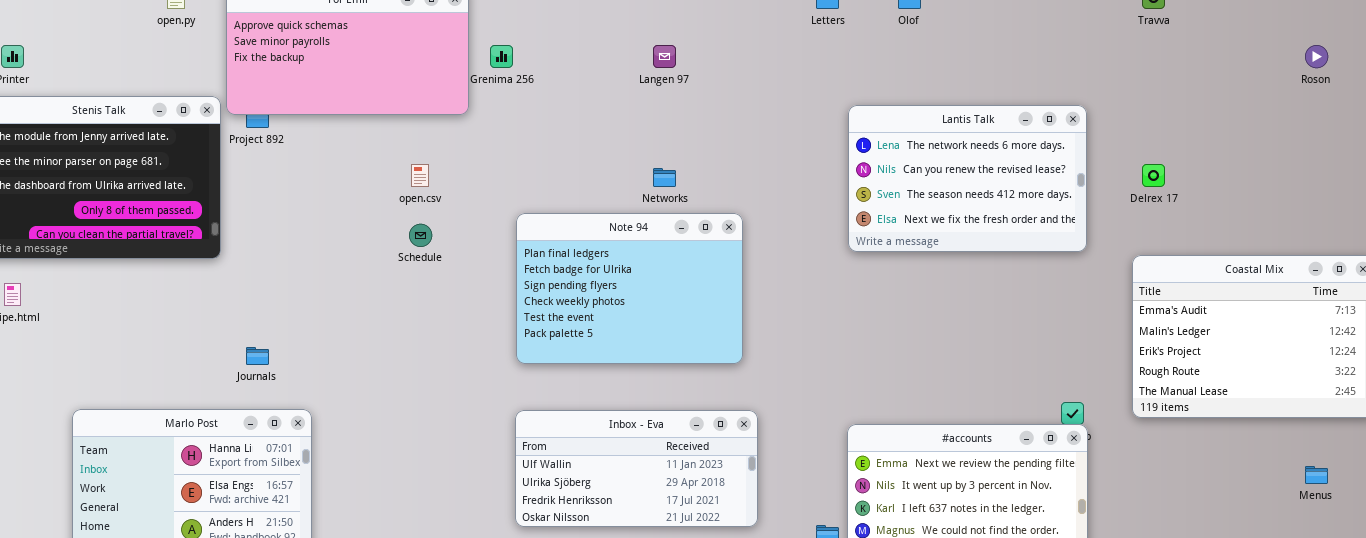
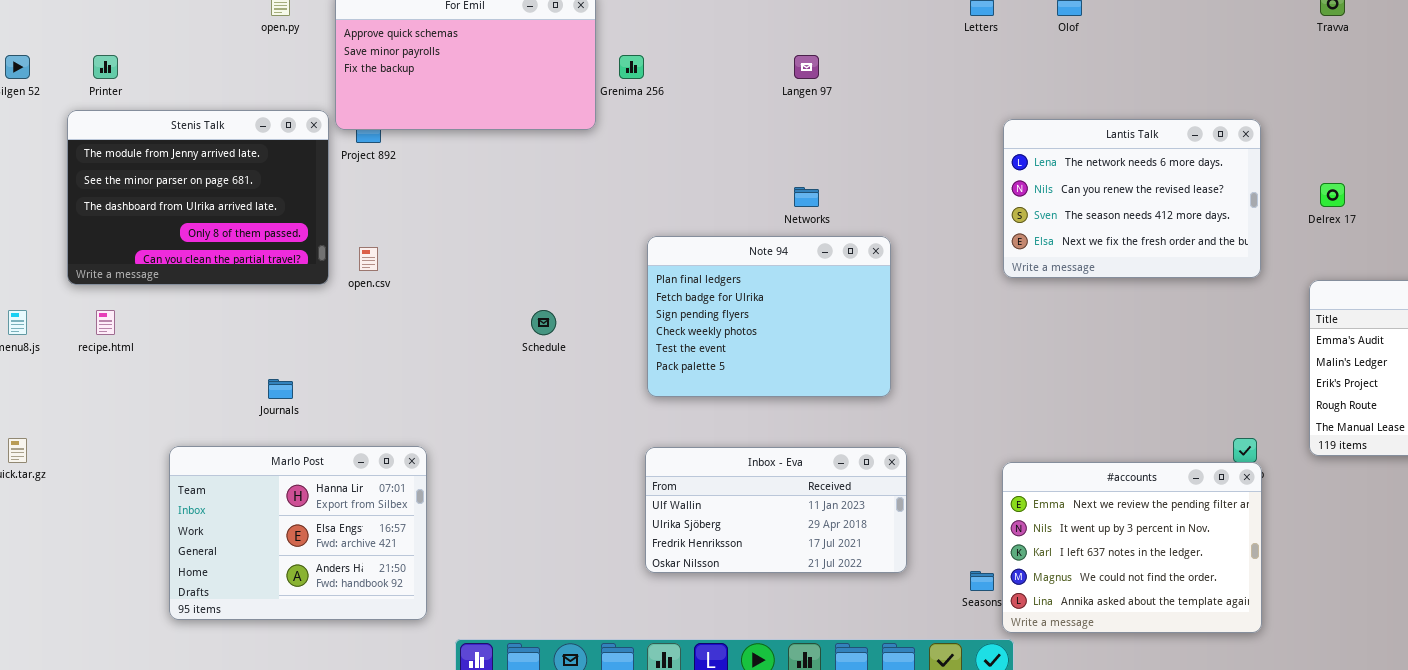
open.csv: [411,164,429,187] -> [359,247,378,271], moved
Schedule: [409,224,432,247] -> [531,310,556,335], moved
Journals: [246,347,269,365] -> [268,379,293,399], moved

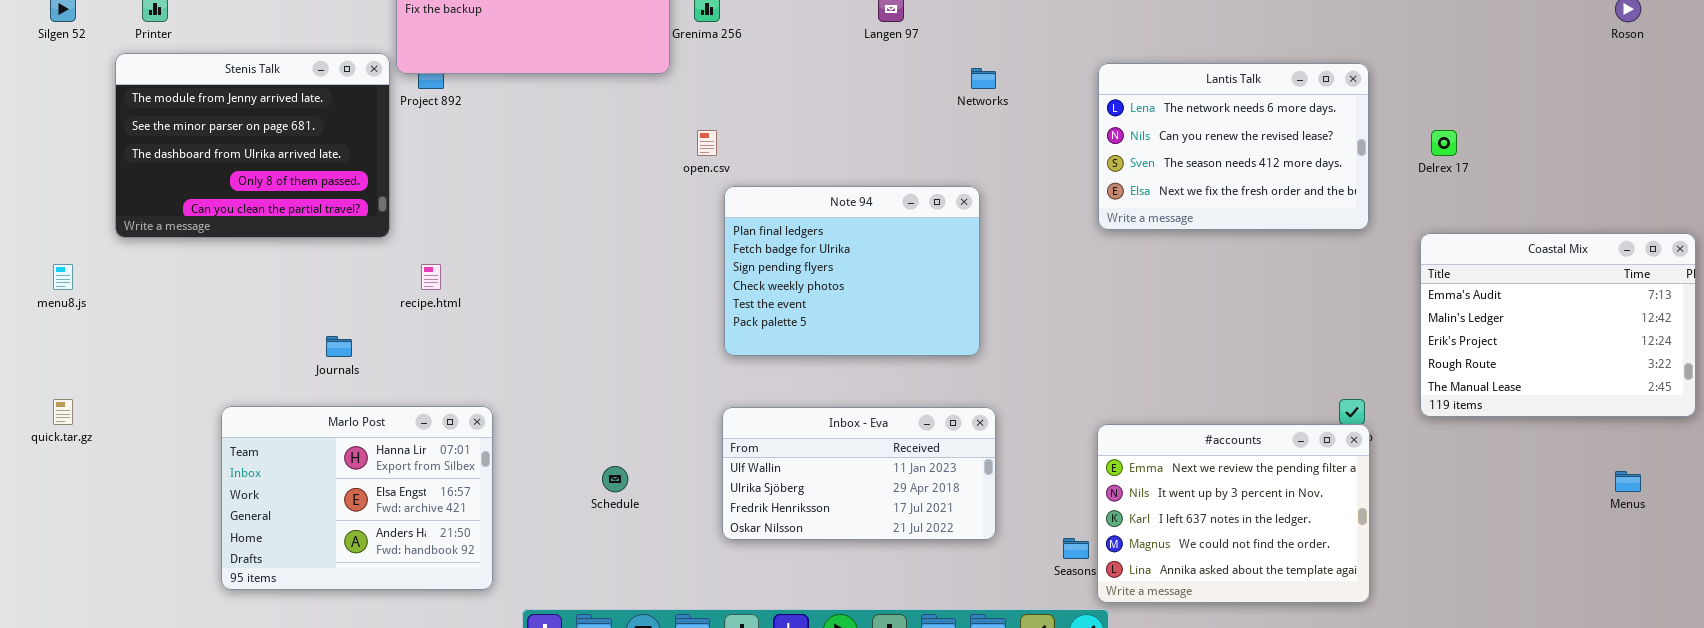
Networks: [794,187,819,207] -> [971,68,996,89], moved
open.csv: [359,247,378,271] -> [697,130,717,156], moved
recipe.html: [96,310,115,335] -> [421,264,441,290], moved
Schedule: [531,310,556,335] -> [602,466,628,492], moved

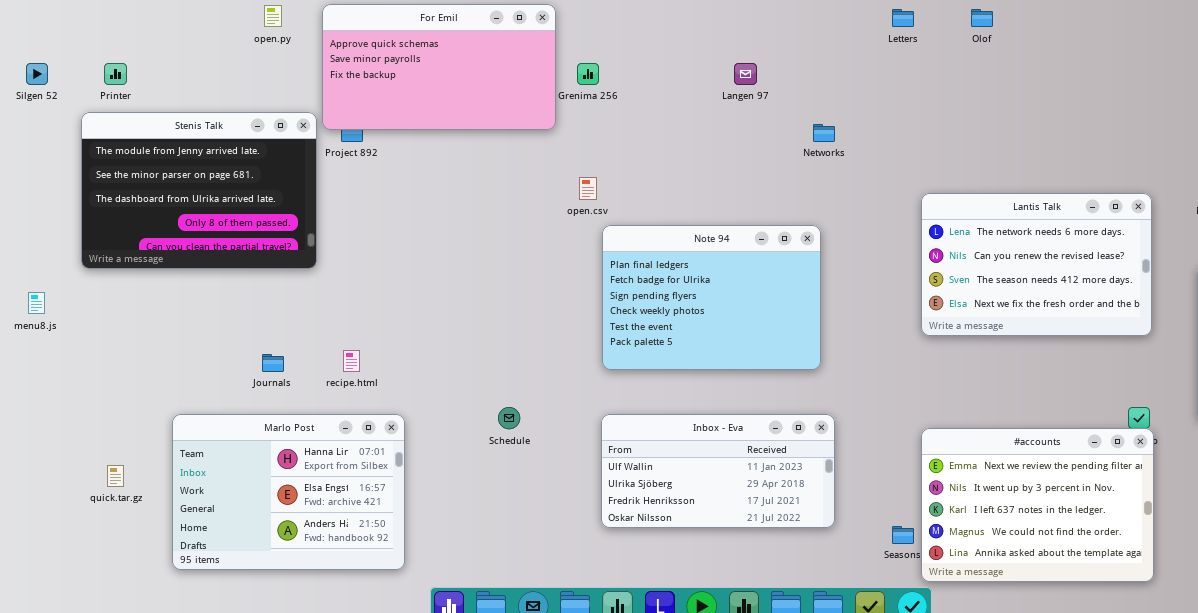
Lantis Talk: [1098,63,1369,230] -> [921,193,1152,336], moved
recipe.html: [421,264,441,290] -> [343,350,360,372], moved
quick.tar.gz: [53,399,73,425] -> [107,465,124,487], moved
Schedule: [602,466,628,492] -> [498,407,520,429], moved

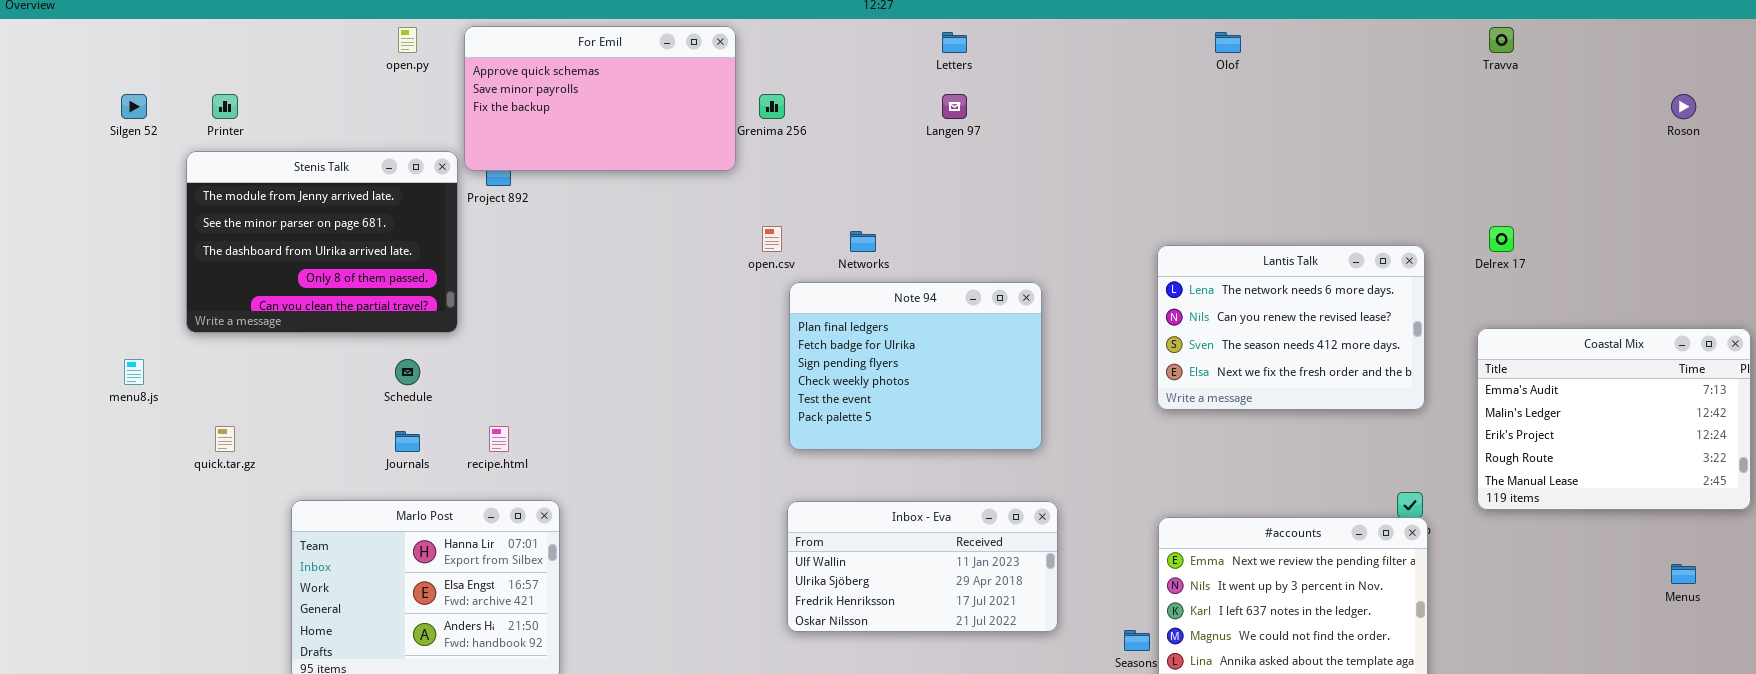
Letters: [892,9,914,27] -> [942,32,967,53], moved
Networks: [813,124,835,142] -> [850,231,876,252], moved
Schedule: [498,407,520,429] -> [395,359,420,385], moved
quick.tar.gz: [107,465,124,487] -> [215,426,235,452], moved

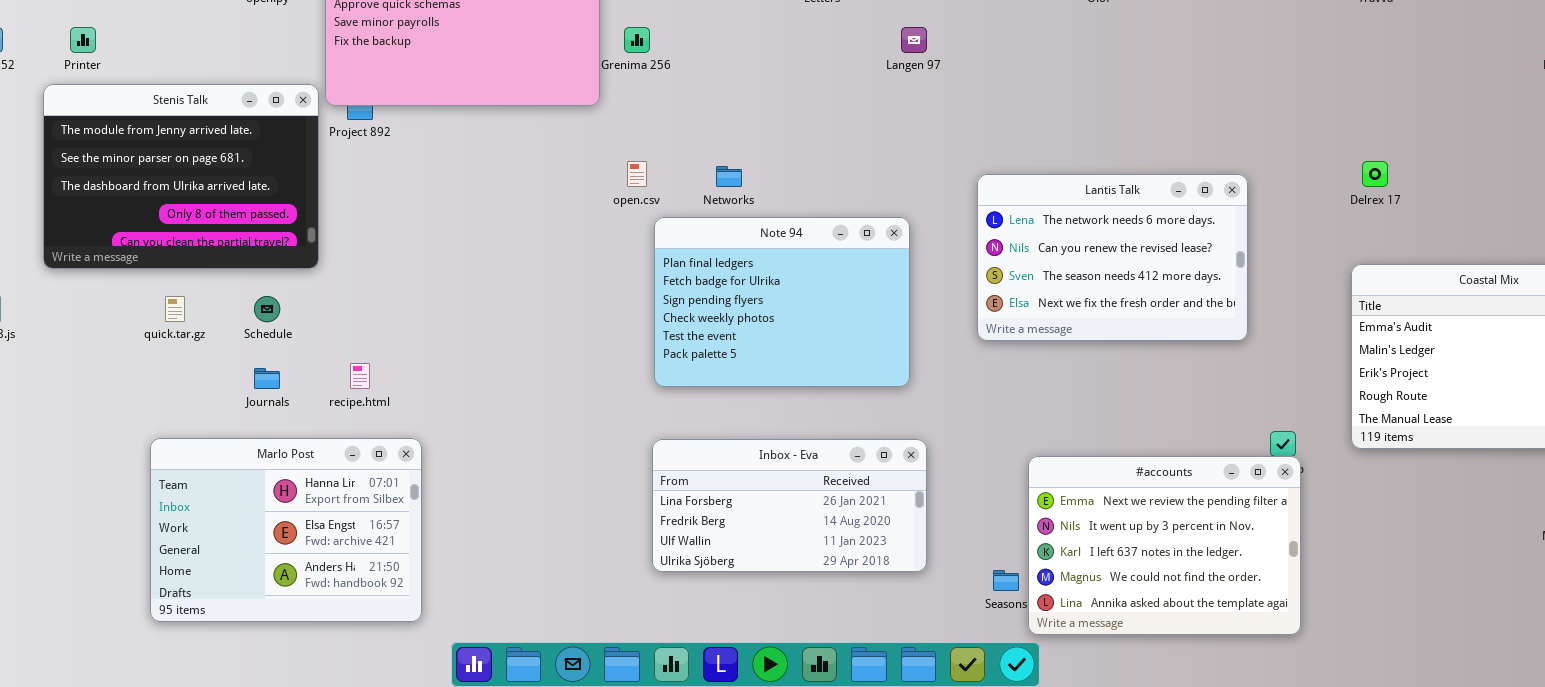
Langen 97: [942,94,967,119] -> [901,27,927,53], moved
Lantis Talk: [1157,245,1425,410] -> [977,174,1248,341], moved
quick.tar.gz: [215,426,235,452] -> [165,296,185,322], moved
Inbox - Eva: [787,501,1058,632] -> [652,439,927,572], scrolled up 2 rows

